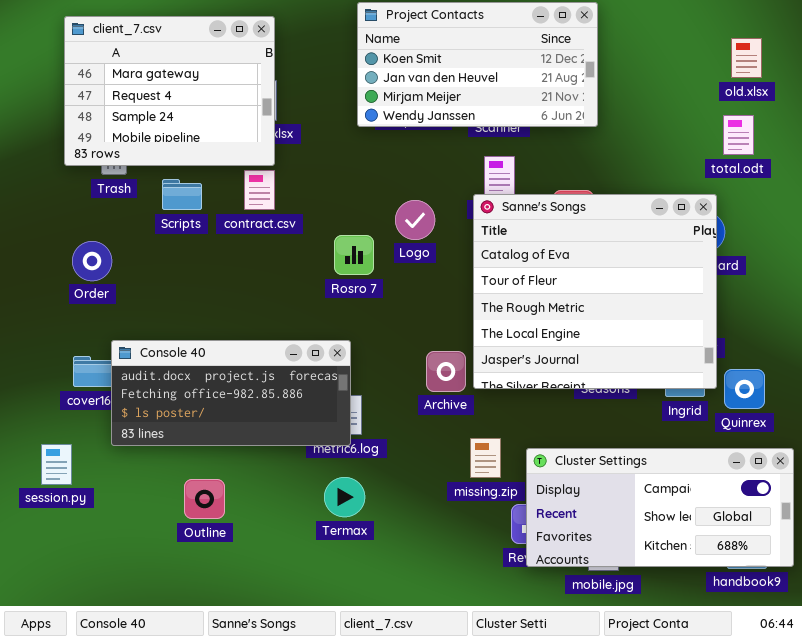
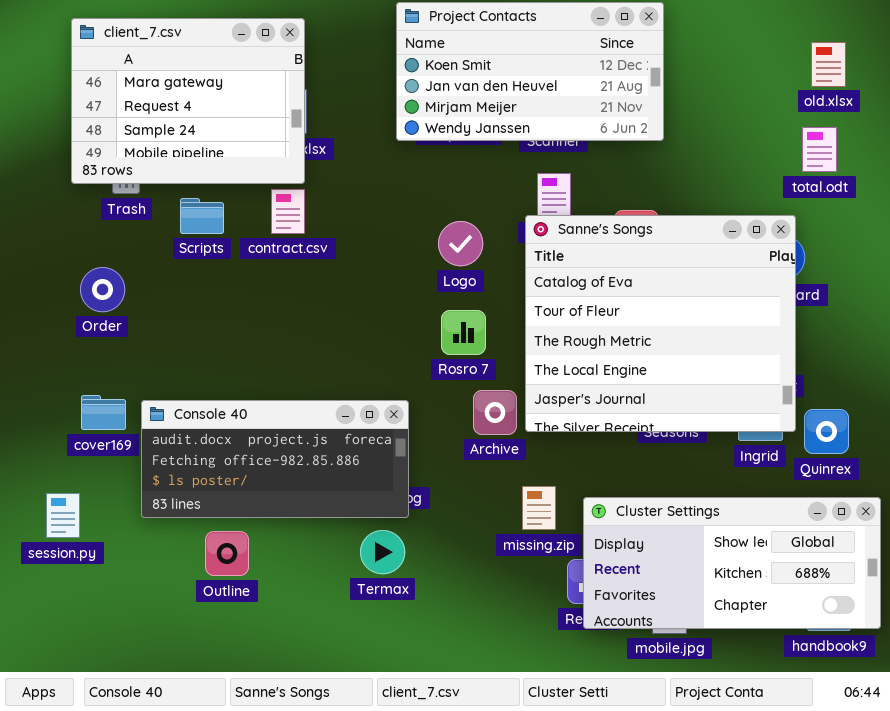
Rosro 7: [334,235,374,275] -> [441,310,486,355], moved
Console 40: [111,340,351,446] -> [141,400,409,518], moved
Cluster Settings: [526,448,794,567] -> [583,497,881,629], scrolled down 1 row

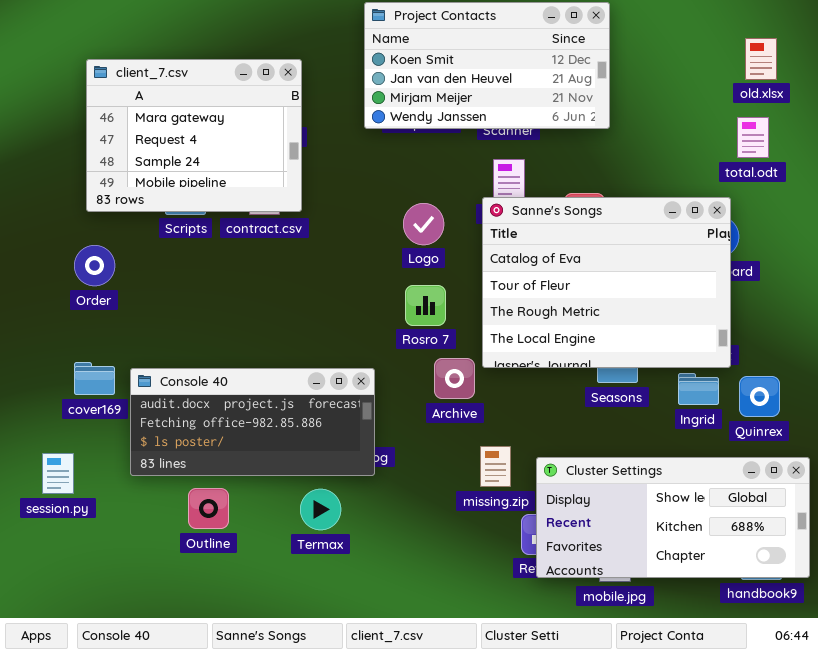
client_7.csv: [71,18,305,184] -> [86,59,302,212], moved
Sanne's Songs: [525,215,796,432] -> [482,197,731,368], resized
Termax: [360,530,405,574] -> [300,489,341,530], moved

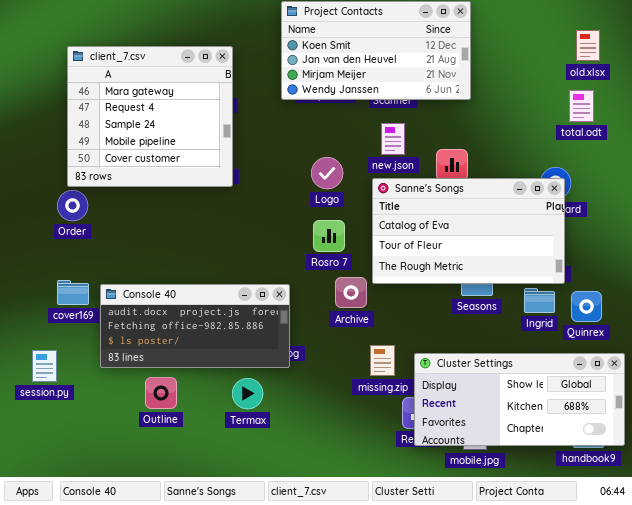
client_7.csv: [86,59,302,212] -> [67,46,233,187], resized
Sanne's Songs: [482,197,731,368] -> [372,178,565,284], resized

